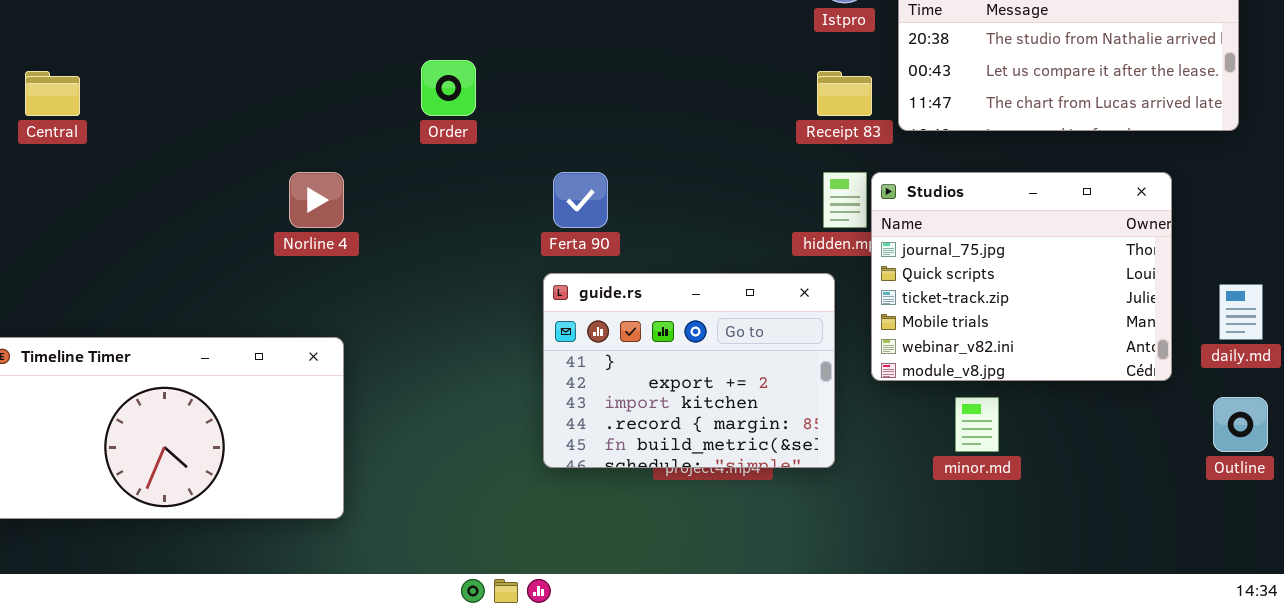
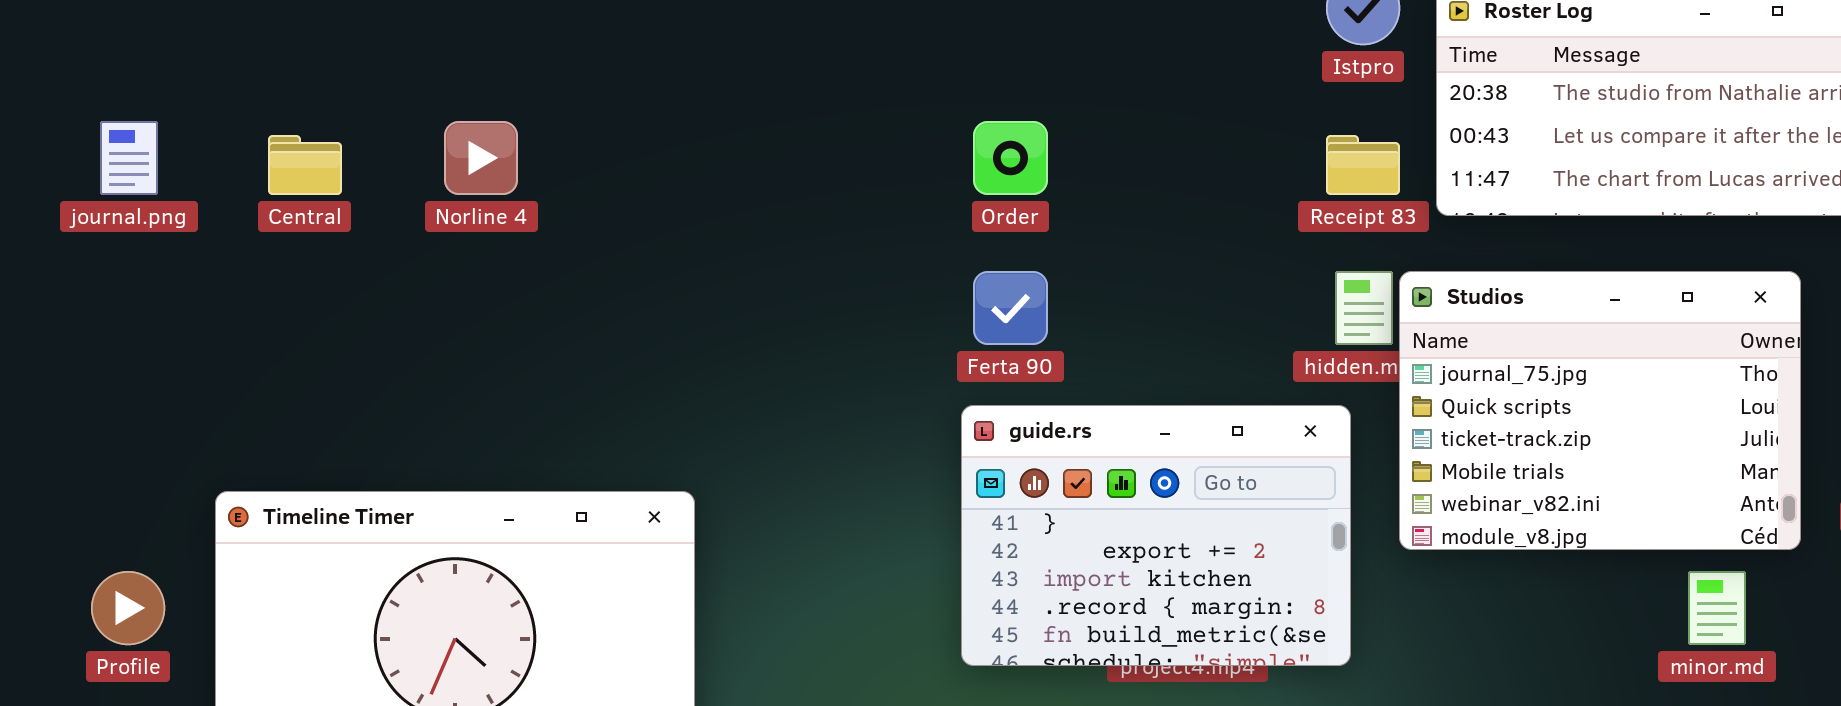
Order: [421,60,476,116] -> [973,121,1048,195], moved
Norline 4: [289,172,344,228] -> [444,121,518,195], moved
minor.md: [955,397,999,452] -> [1688,571,1746,645], moved

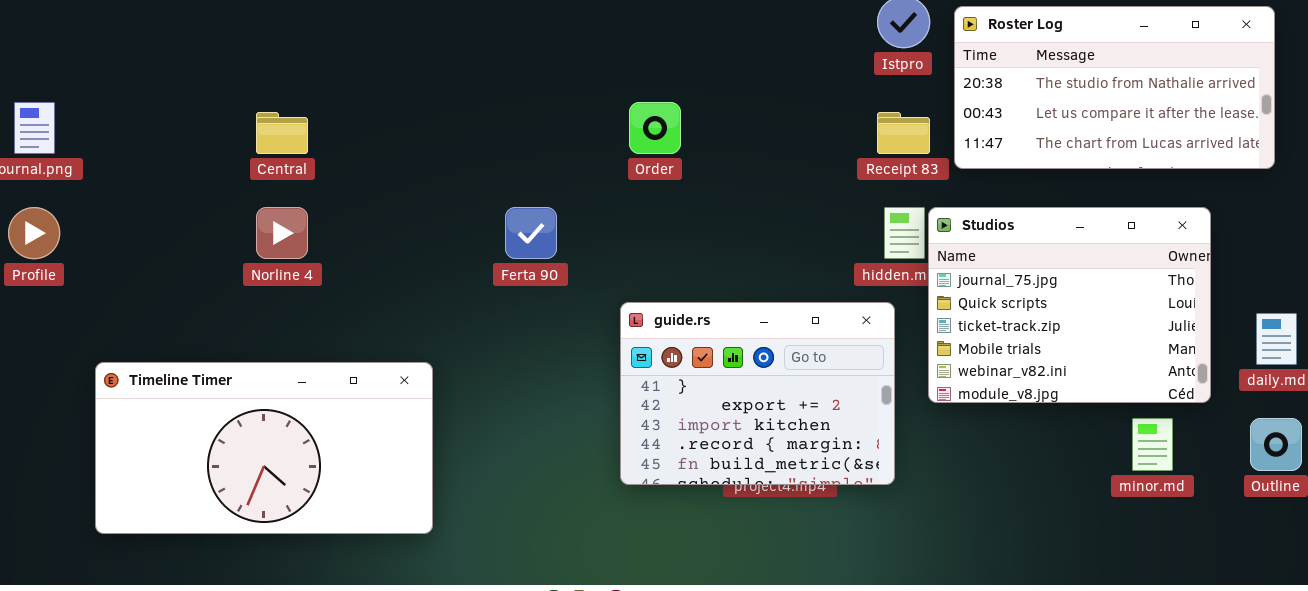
Norline 4: [444,121,518,195] -> [256,207,308,259], moved
Central: [268,135,342,195] -> [256,112,308,154], moved
Ferta 90: [973,271,1048,345] -> [505,207,557,259], moved
Profile: [91,571,165,645] -> [8,207,60,259], moved

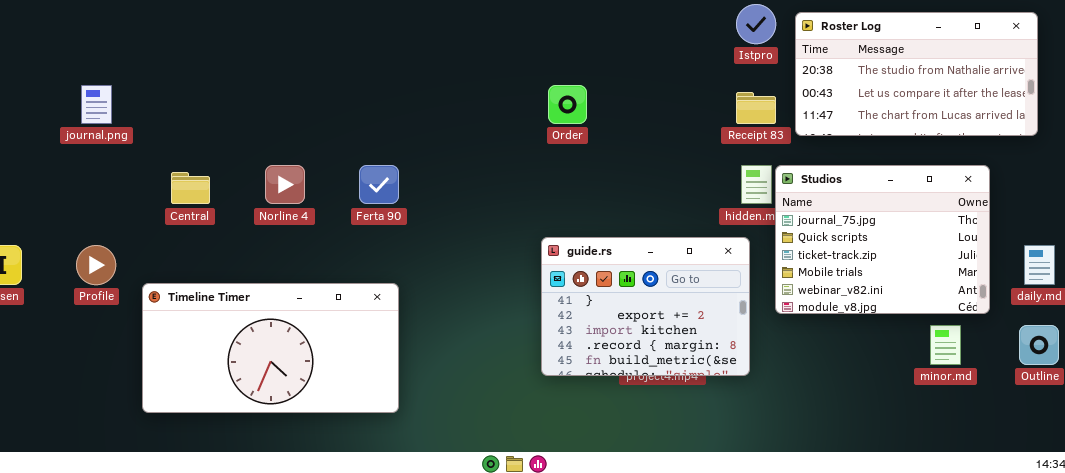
Central: [256,112,308,154] -> [171,172,210,204], moved
Profile: [8,207,60,259] -> [76,245,116,285], moved
Ferta 90: [505,207,557,259] -> [359,165,399,204], moved

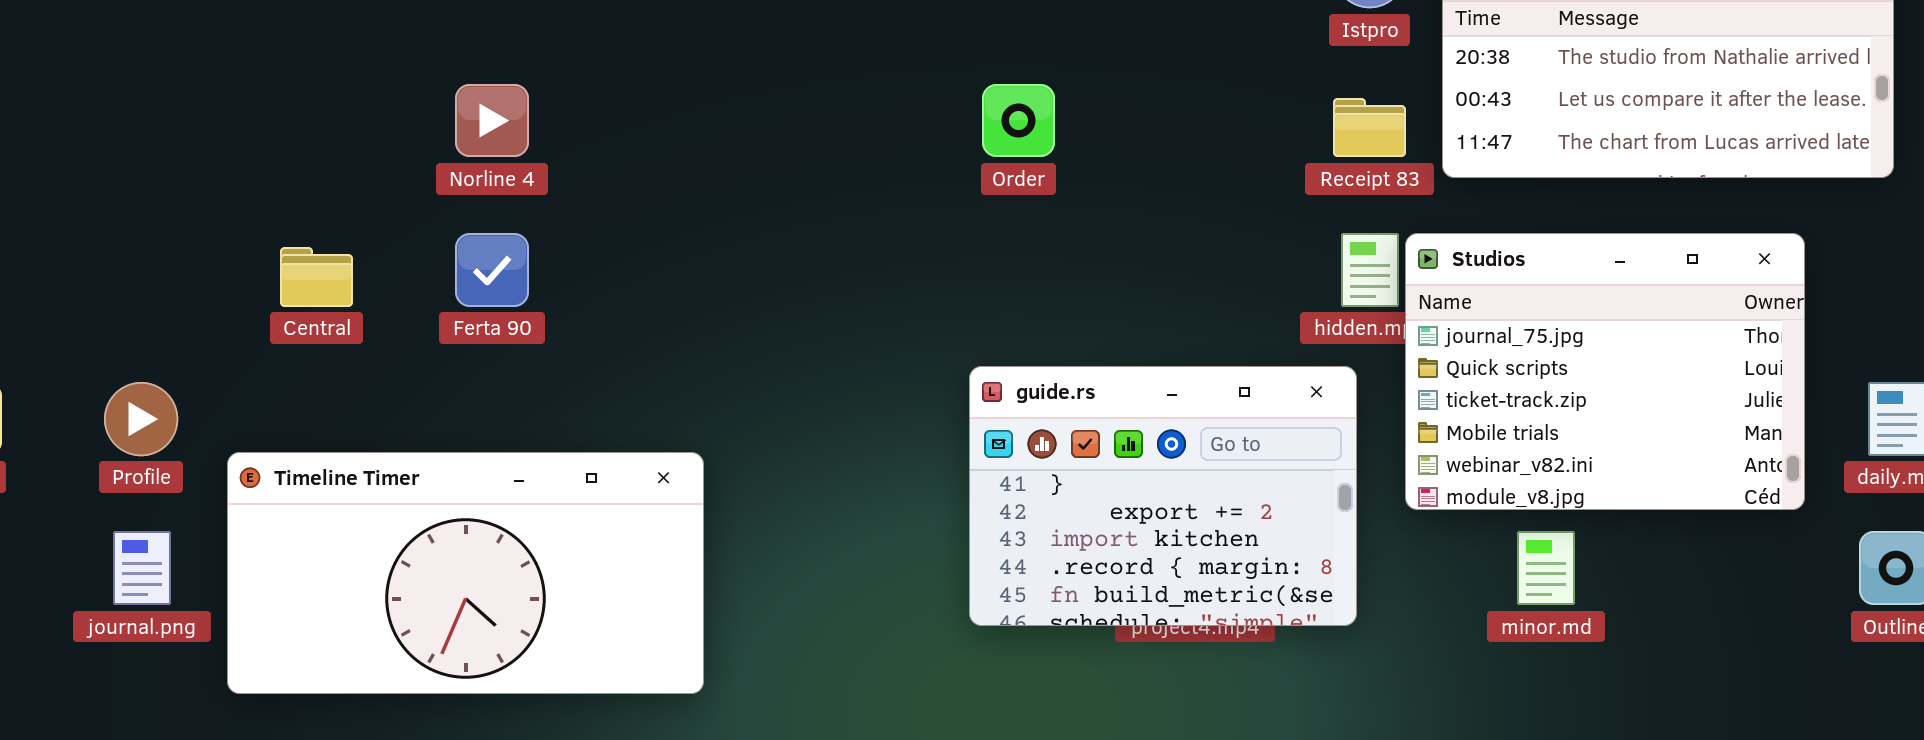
journal.png: [81,85,112,124] -> [113,531,171,605], moved
Norline 4: [265,165,305,204] -> [455,84,529,157], moved
Ferta 90: [359,165,399,204] -> [455,233,529,307], moved
minor.md: [930,325,961,365] -> [1517,531,1575,605], moved

